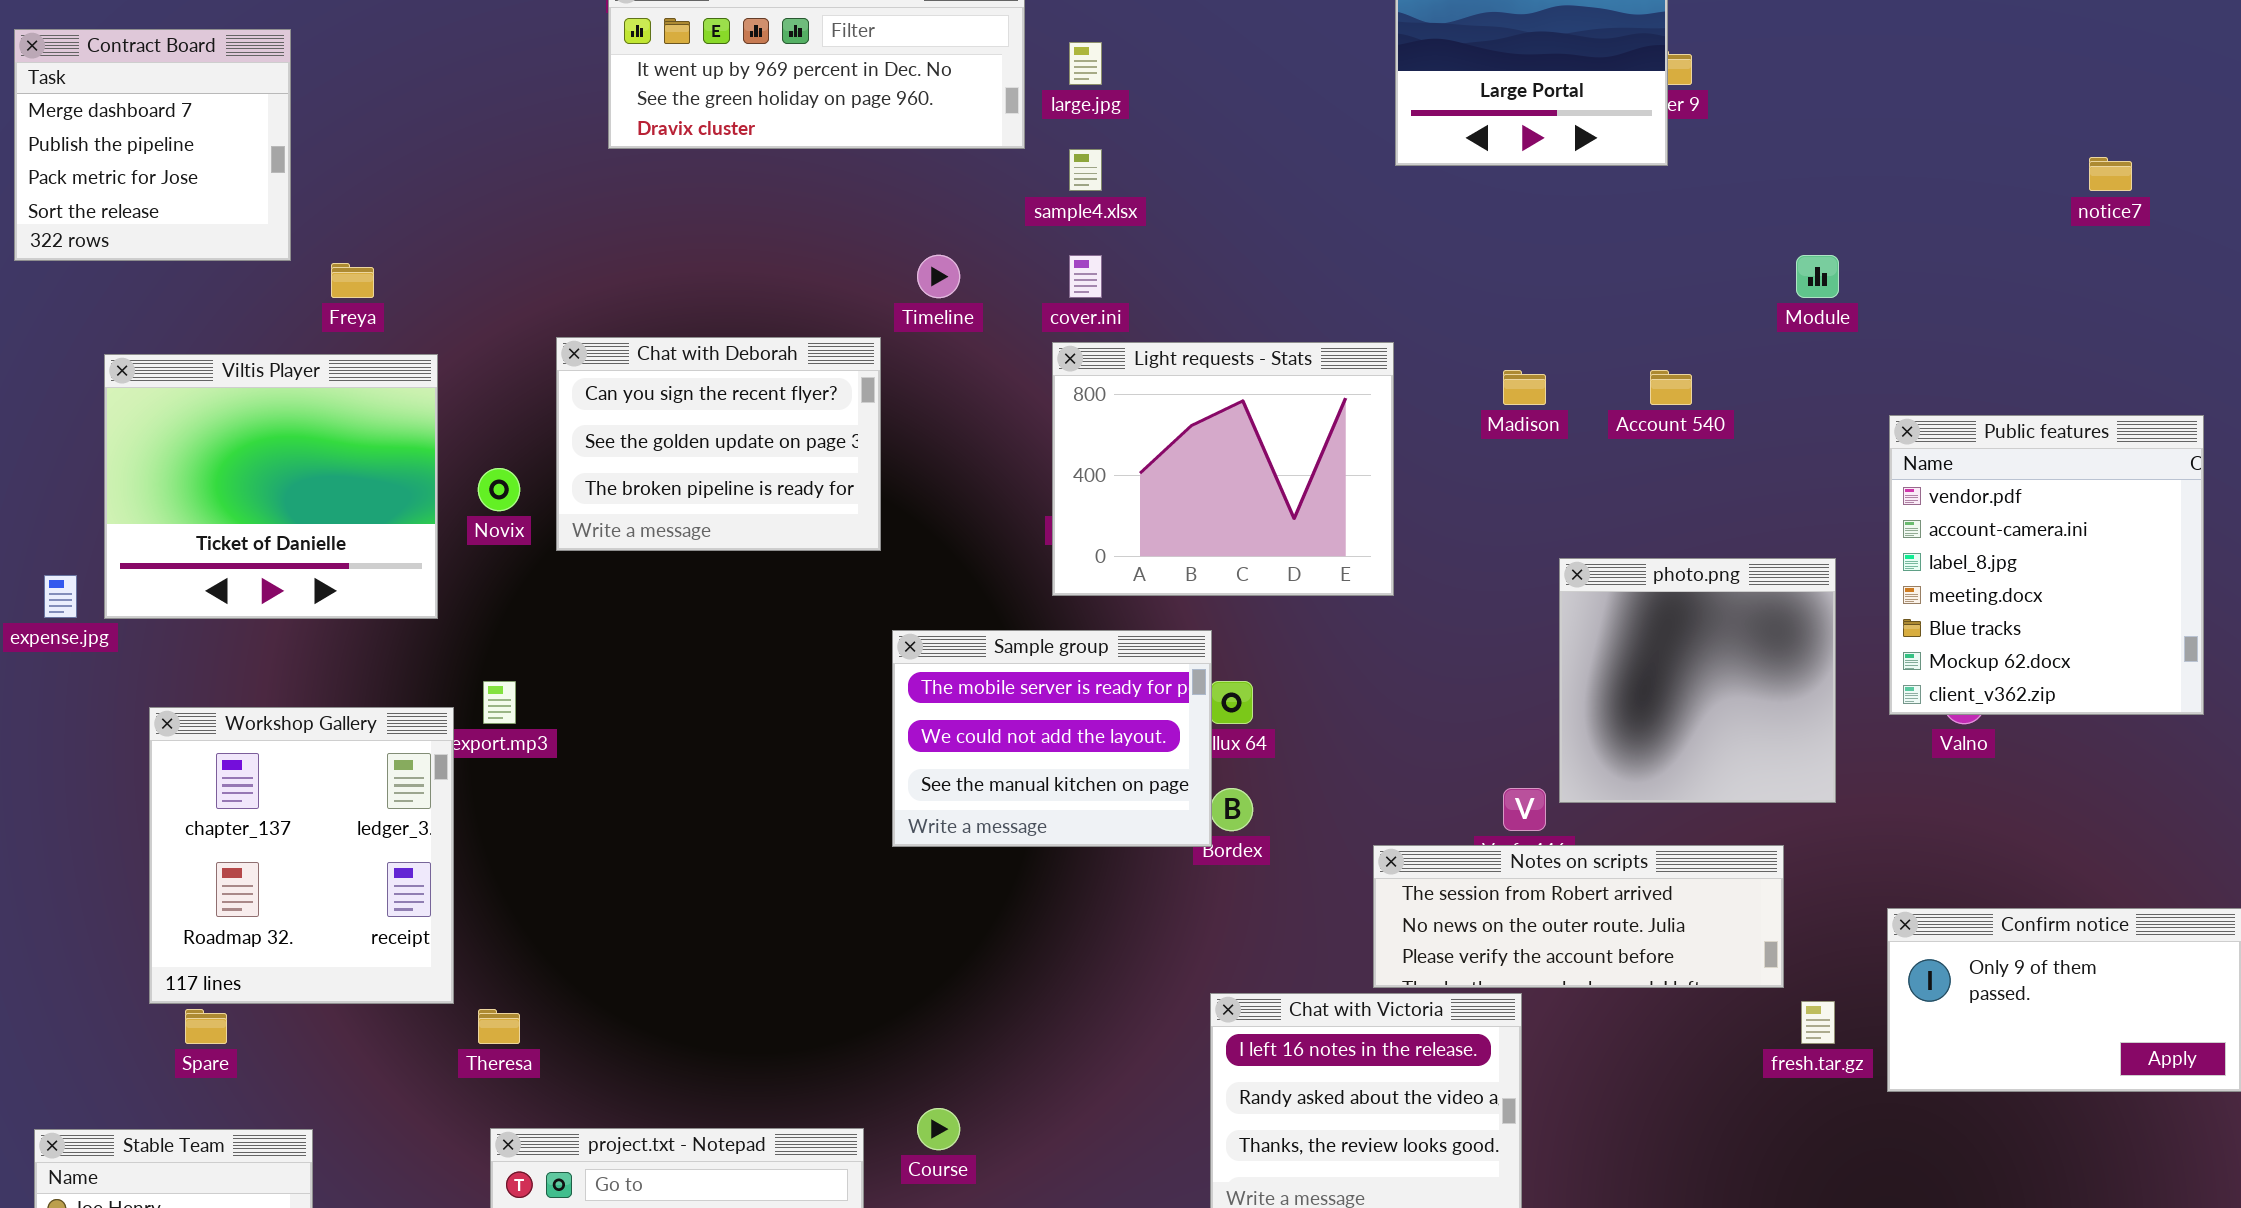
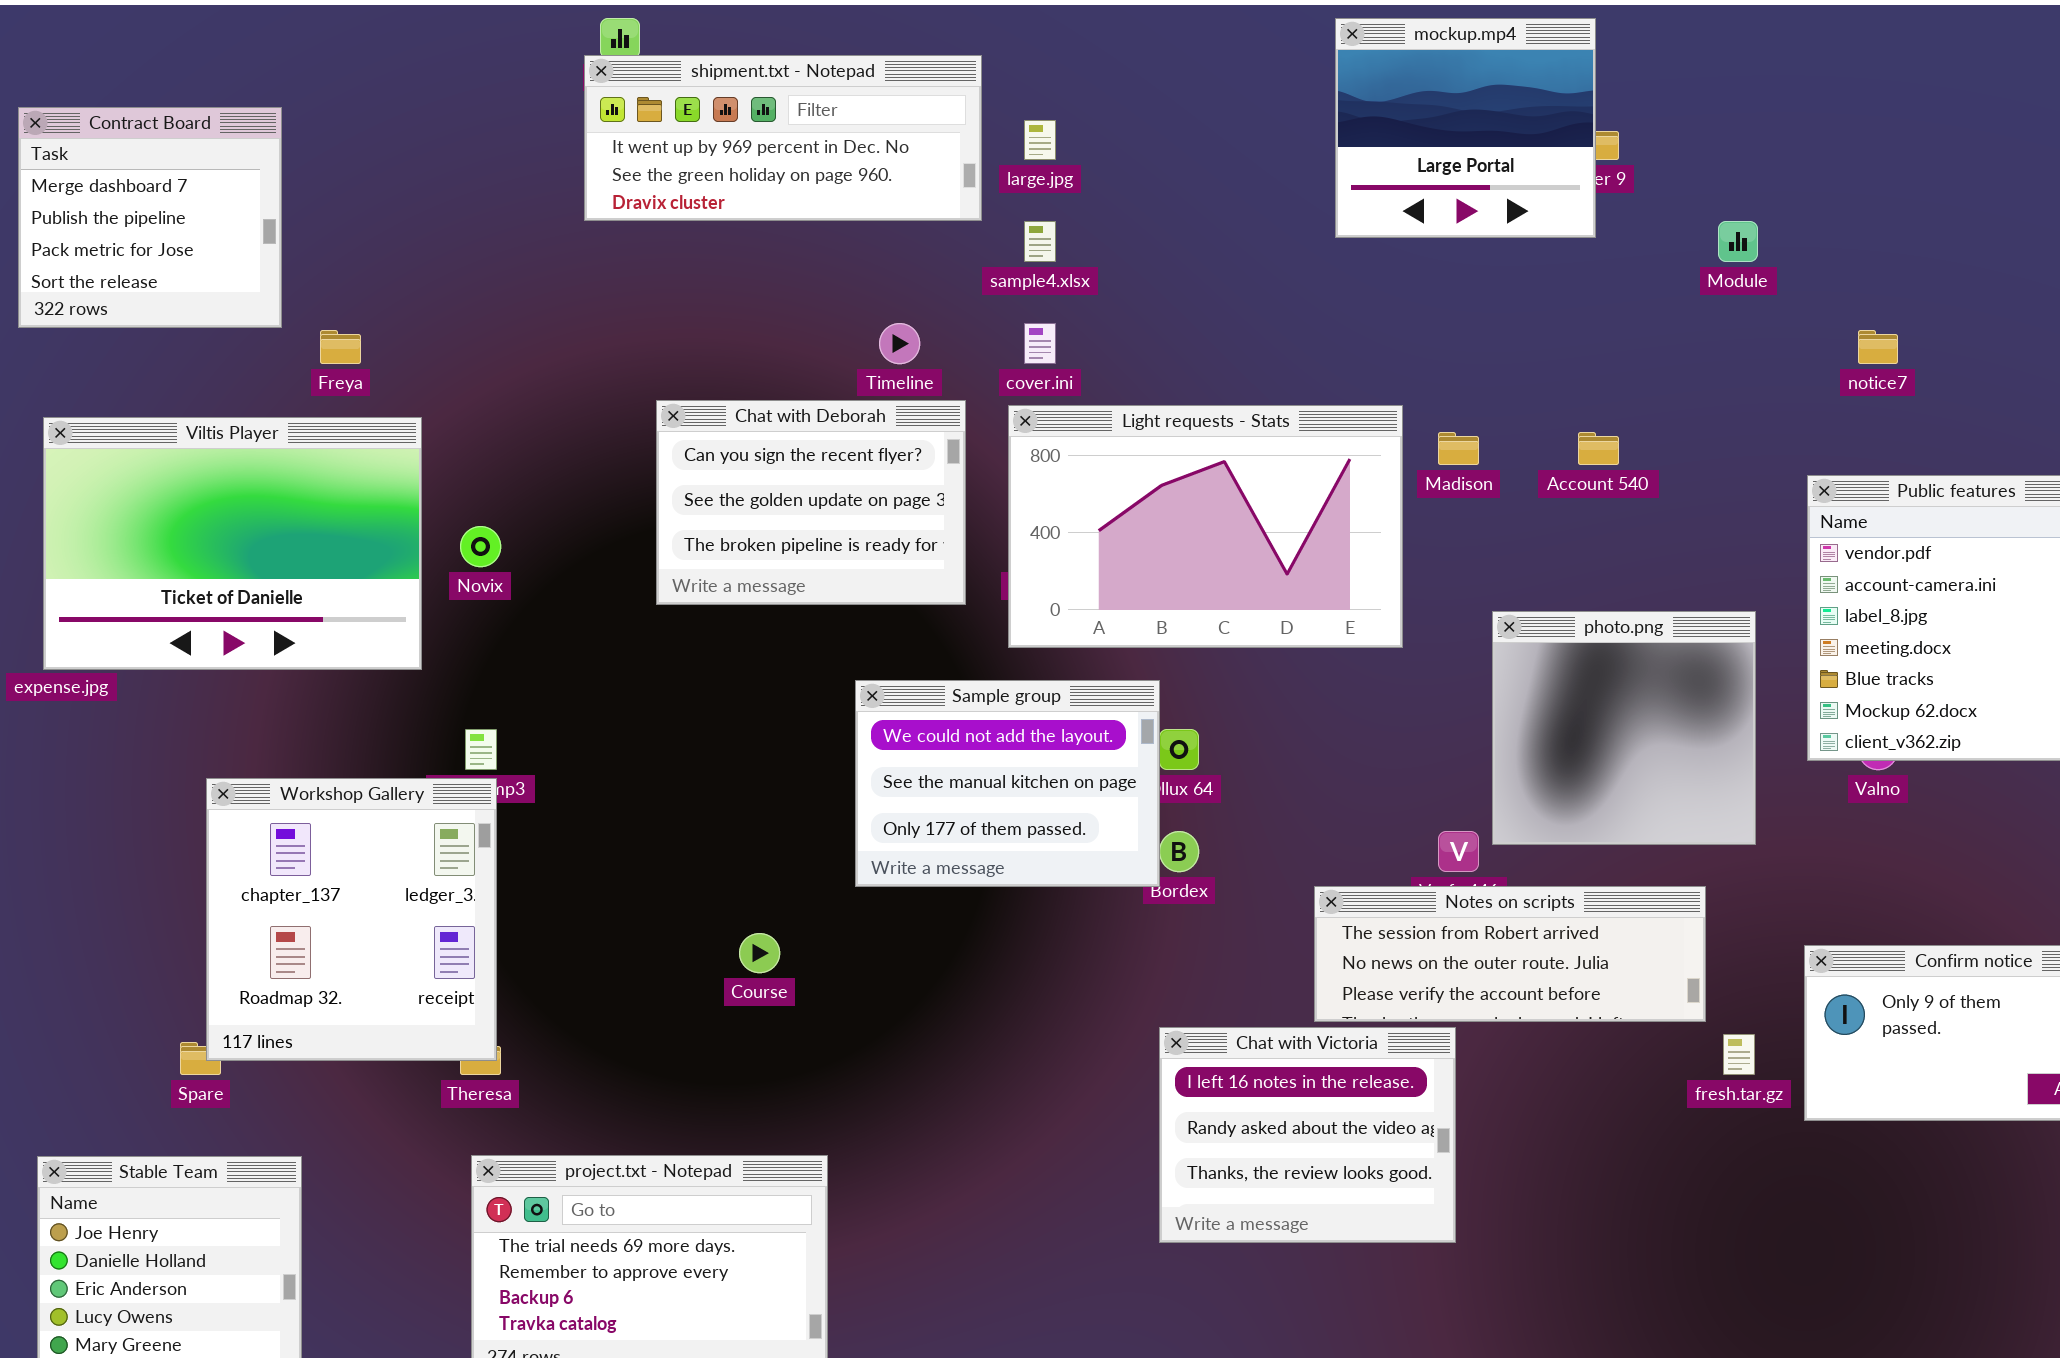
notice7: [2089,157,2132,191] -> [1858,330,1898,364], moved
Module: [1796,255,1839,298] -> [1718,221,1758,262], moved
Chat with Deborah: [556,337,881,551] -> [656,400,966,605], moved
Light requests - Stats: [1052,342,1394,596] -> [1008,405,1403,648], resized
Viltis Player: [104,354,438,619] -> [43,417,422,670], resized
Sample group: [892,630,1212,847] -> [855,680,1160,887], scrolled down 1 row
Workshop Gallery: [149,707,454,1004] -> [206,778,497,1061], moved
Course: [917,1108,960,1150] -> [739,933,780,973], moved

